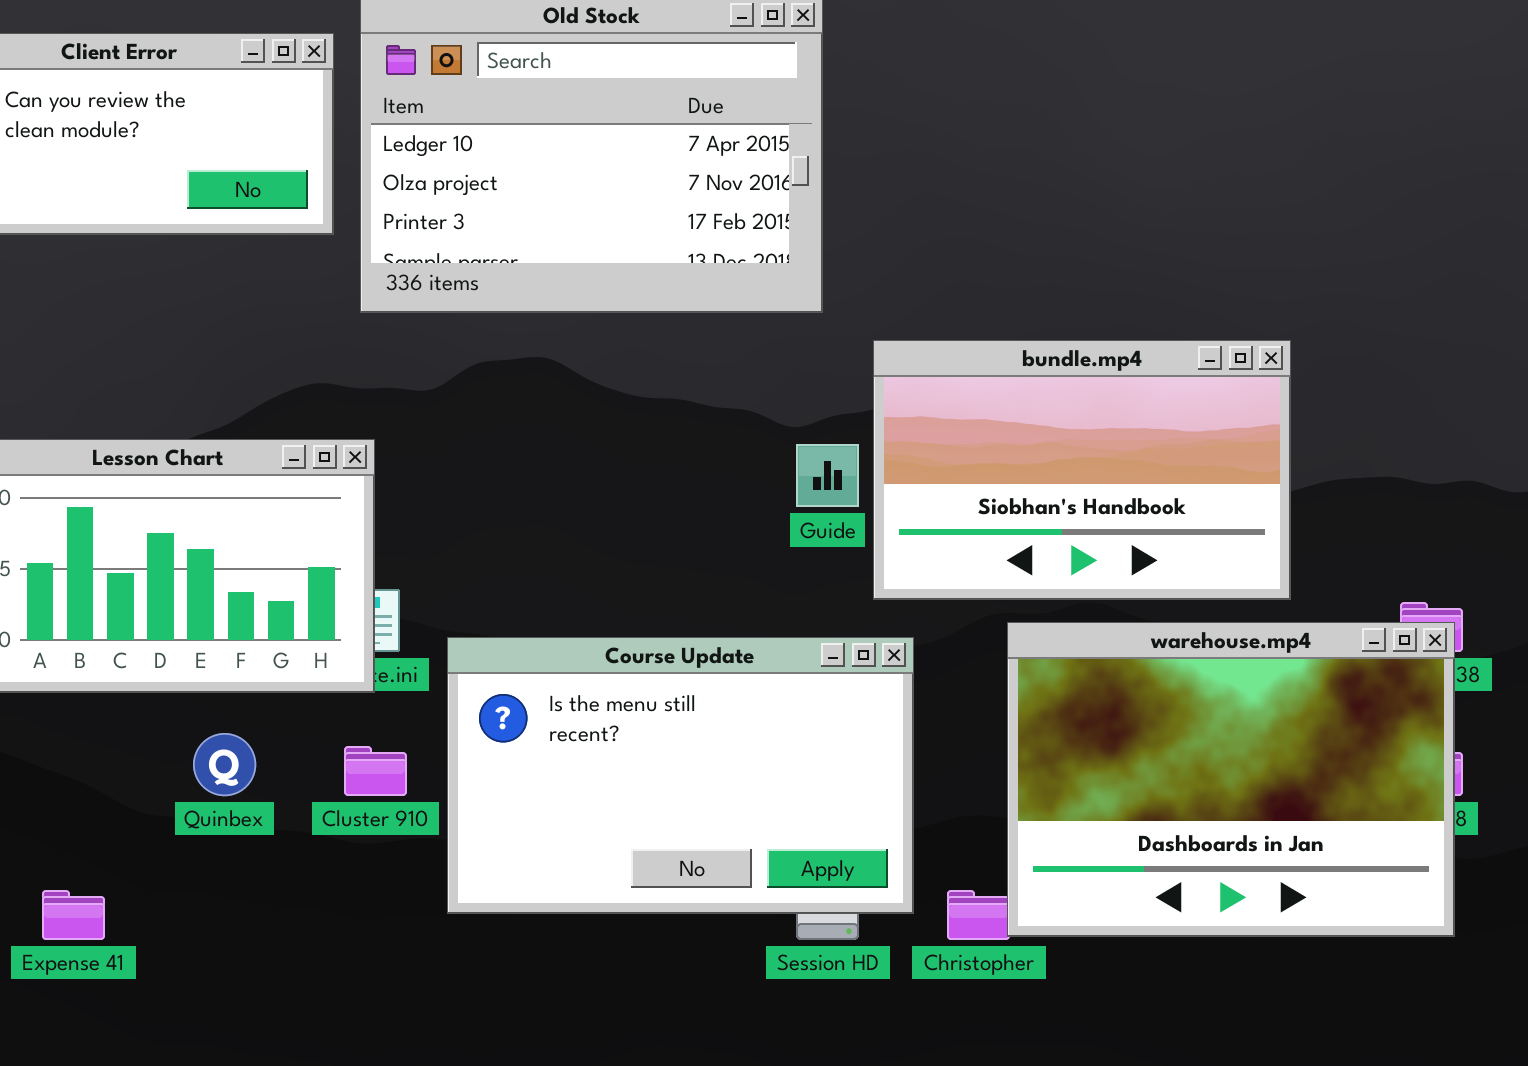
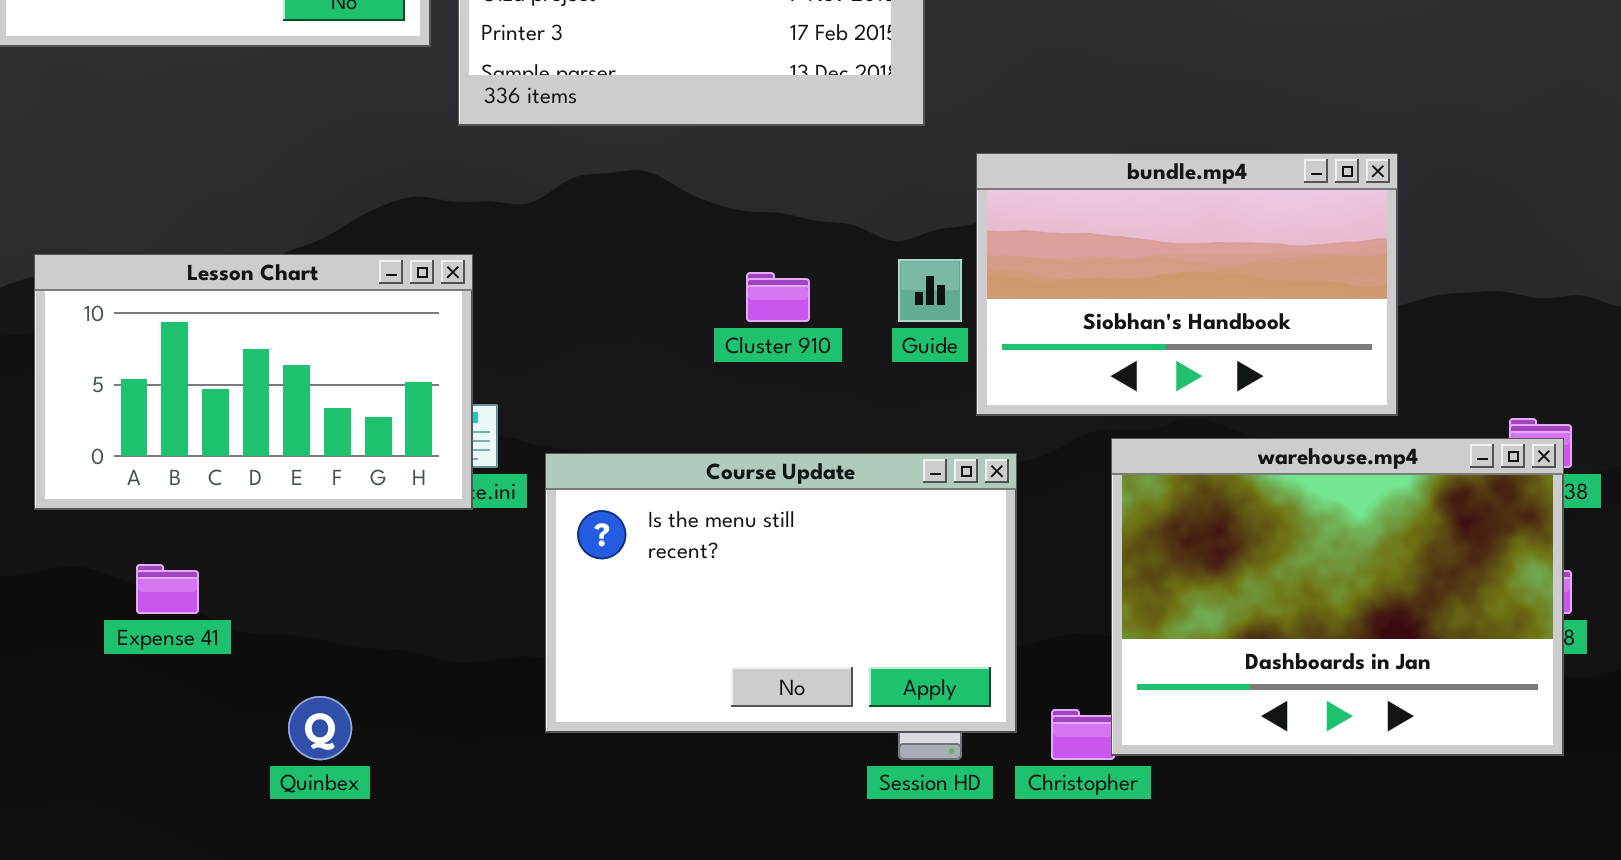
Quinbex: [193,733,256,796] -> [288,696,352,760], moved
Cluster 910: [344,746,407,796] -> [746,272,810,322], moved
Expense 41: [42,890,105,940] -> [136,564,199,614], moved

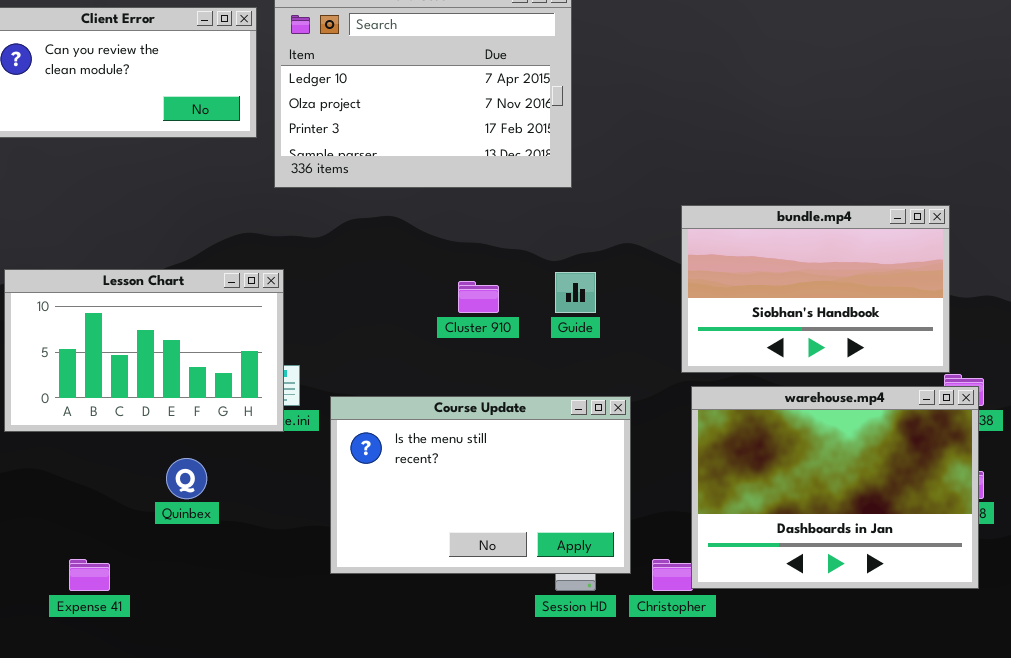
bundle.mp4: [976,153,1398,416] -> [681,205,950,373], moved
Expense 41: [136,564,199,614] -> [69,559,110,591], moved
Quinbex: [288,696,352,760] -> [166,458,207,499], moved

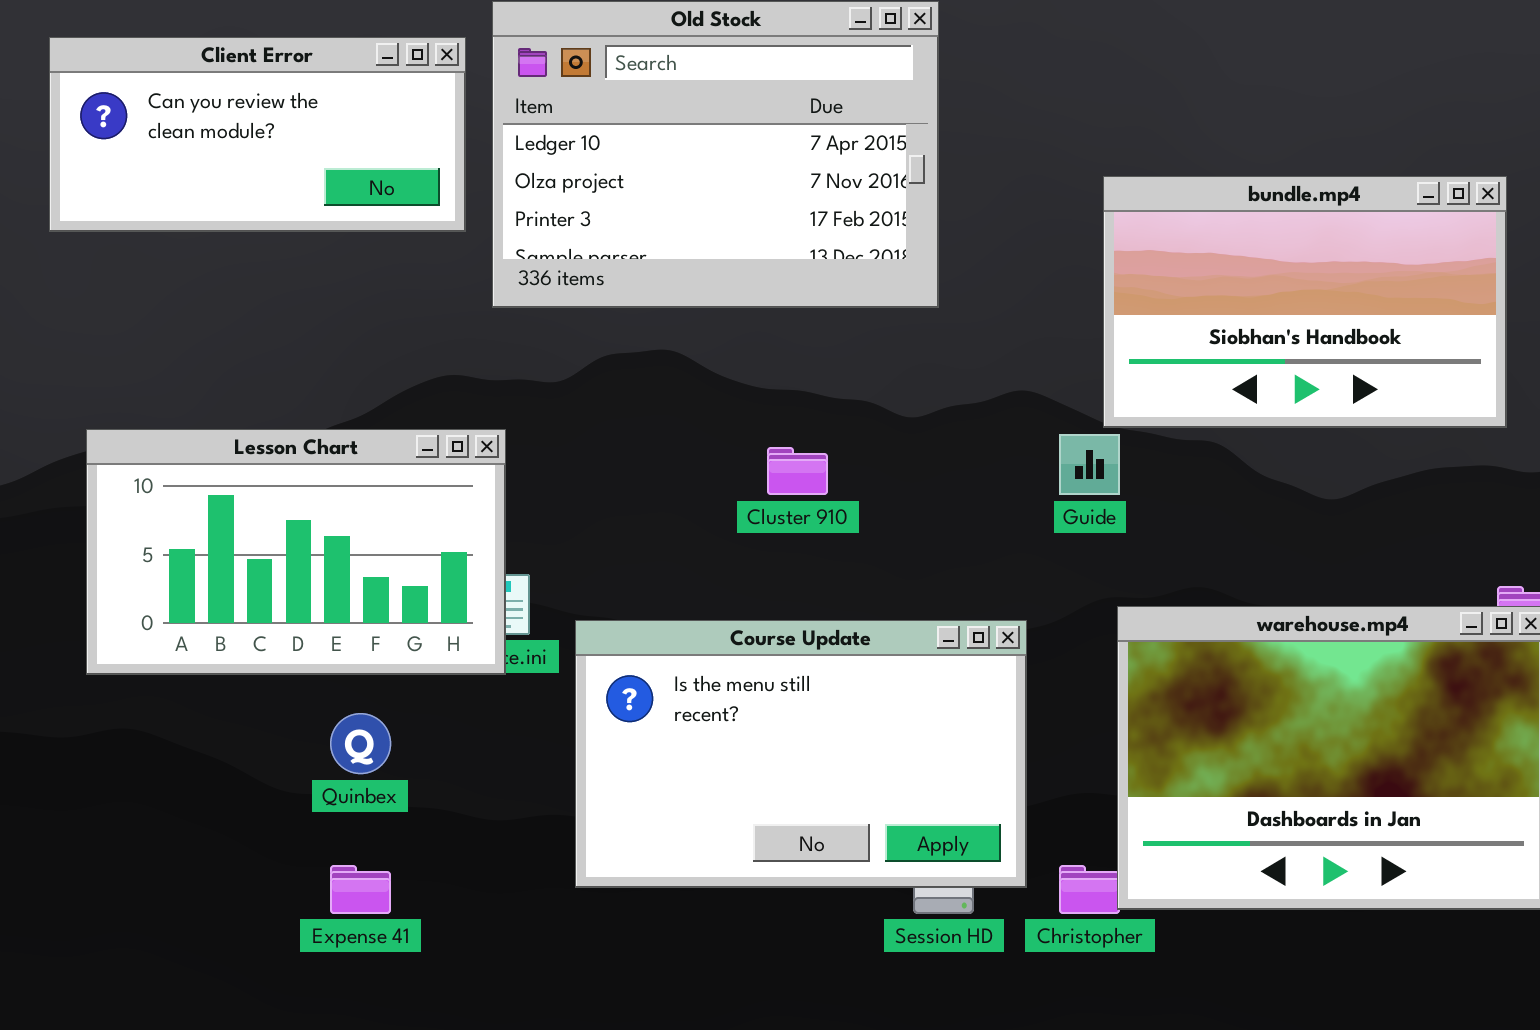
bundle.mp4: [681,205,950,373] -> [1103,176,1507,428], moved
Guide: [555,272,596,313] -> [1059,434,1120,495], moved
Expense 41: [69,559,110,591] -> [330,865,391,914], moved

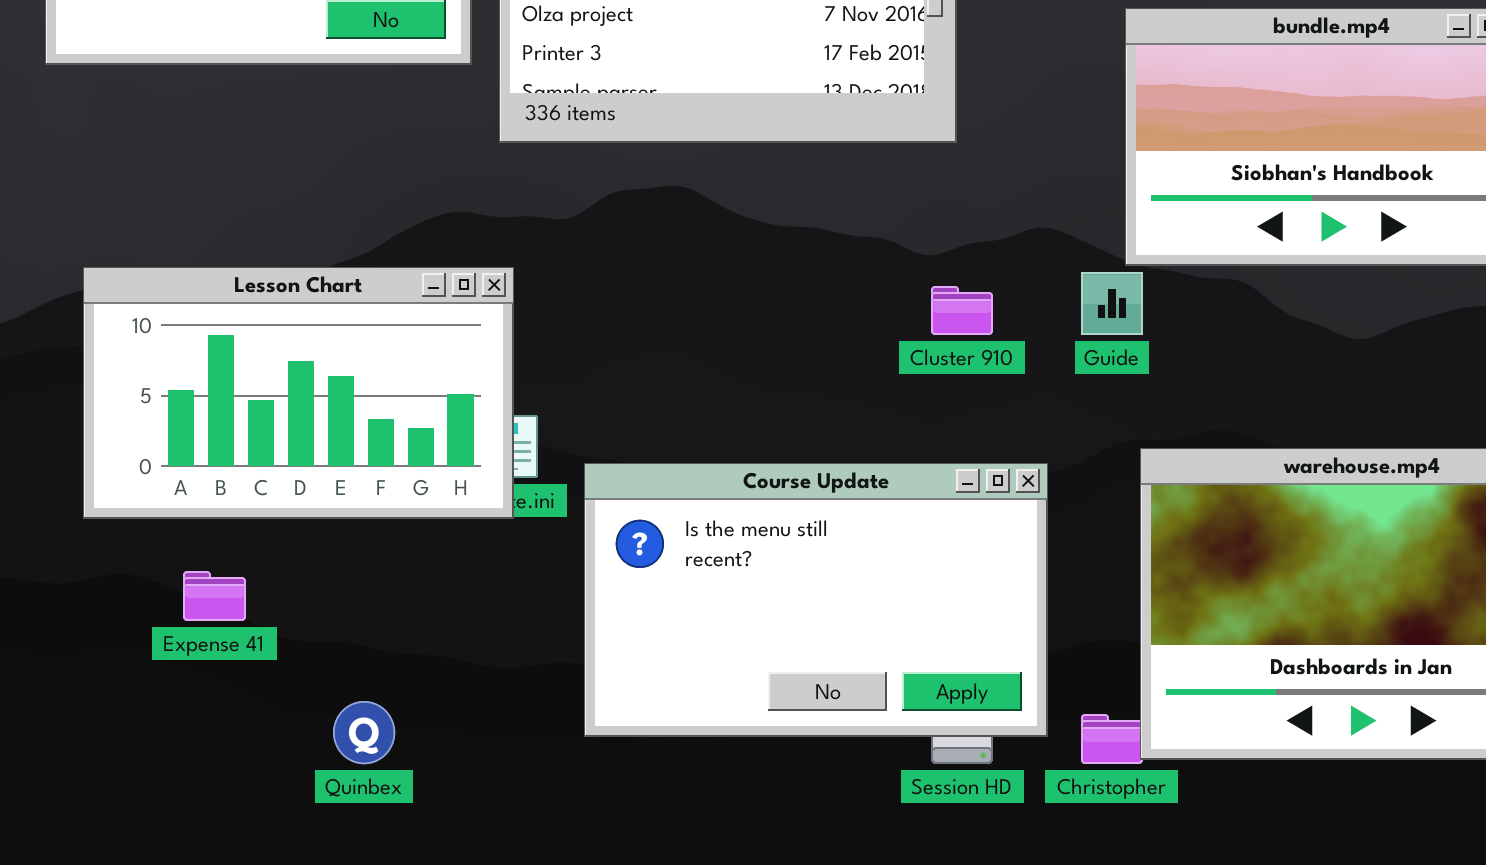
Cluster 910: [767,447,828,495] -> [931,286,993,335], moved
Quinbex: [330,713,391,774] -> [333,701,395,764], moved
Expense 41: [330,865,391,914] -> [183,571,246,621], moved

